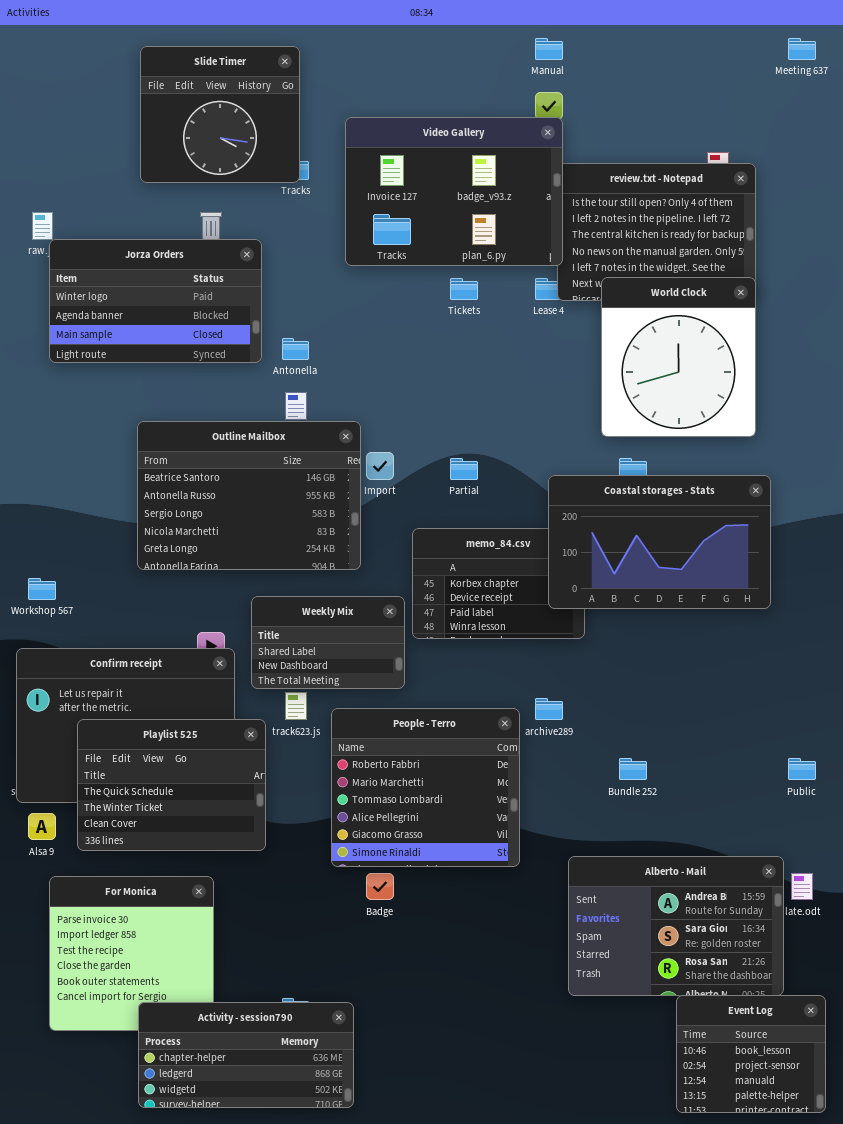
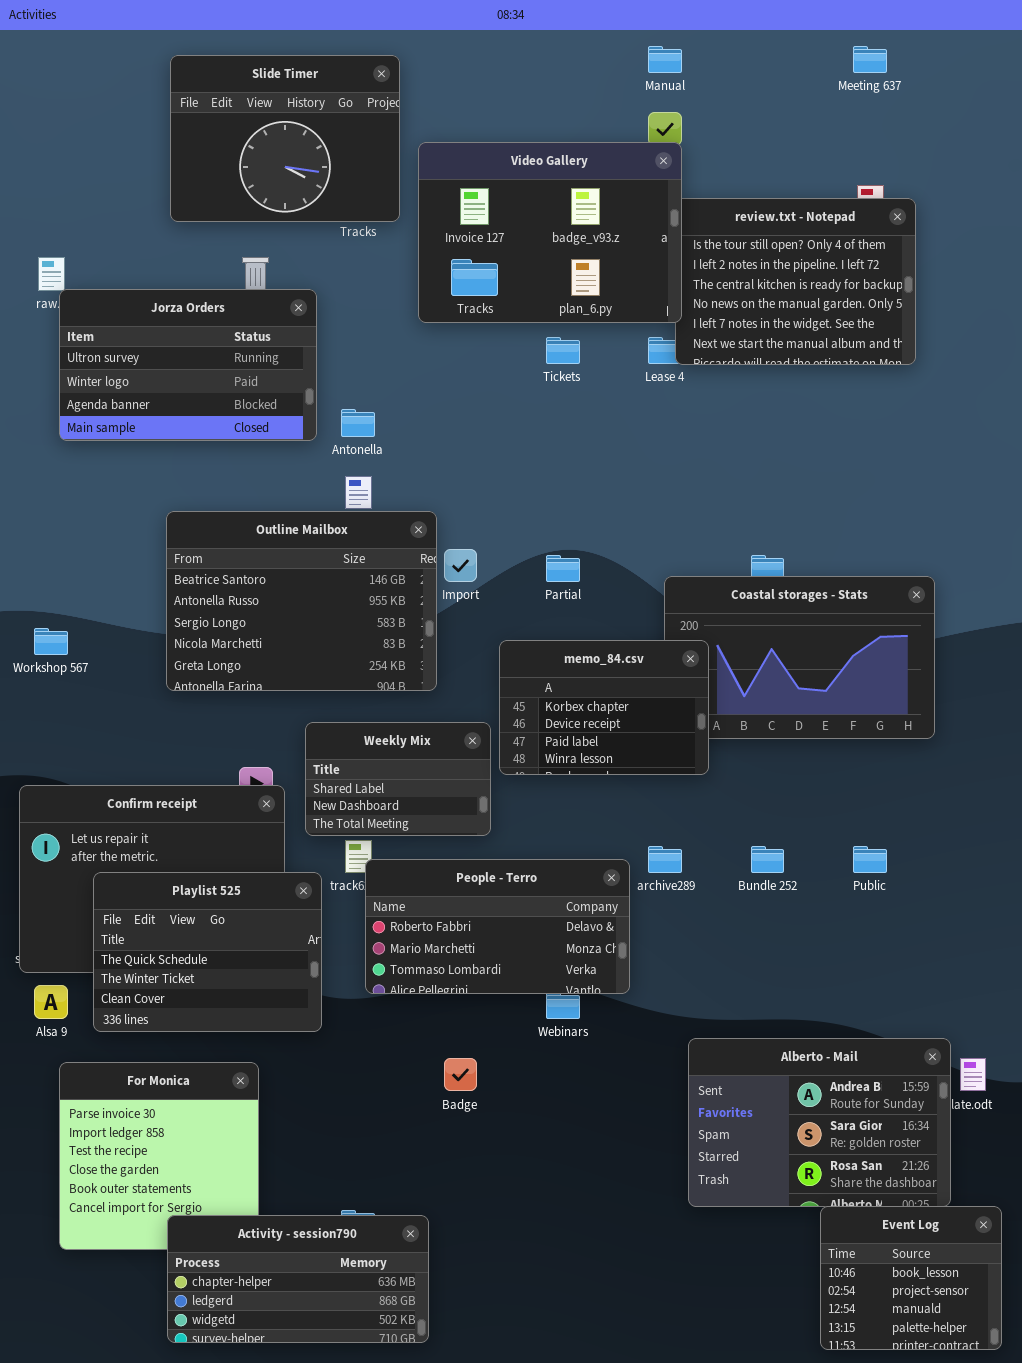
Meeting 637: [788,38,816,60] -> [853,46,887,73], moved
Slide Timer: [140,46,300,183] -> [170,55,400,222], resized
Jorza Orders: [49,239,262,363] -> [59,289,317,441], scrolled up 1 row
World Clock: [601,277,756,437] -> none, closed
memo_84.csv: [412,528,585,639] -> [499,640,709,775], raised
Workshop 567: [28,578,56,600] -> [34,628,68,655], moved
People - Terro: [331,708,520,867] -> [365,859,630,994], resized
Bundle 252: [619,758,647,780] -> [751,846,784,873], moved
Public: [788,758,816,780] -> [853,846,887,873], moved

